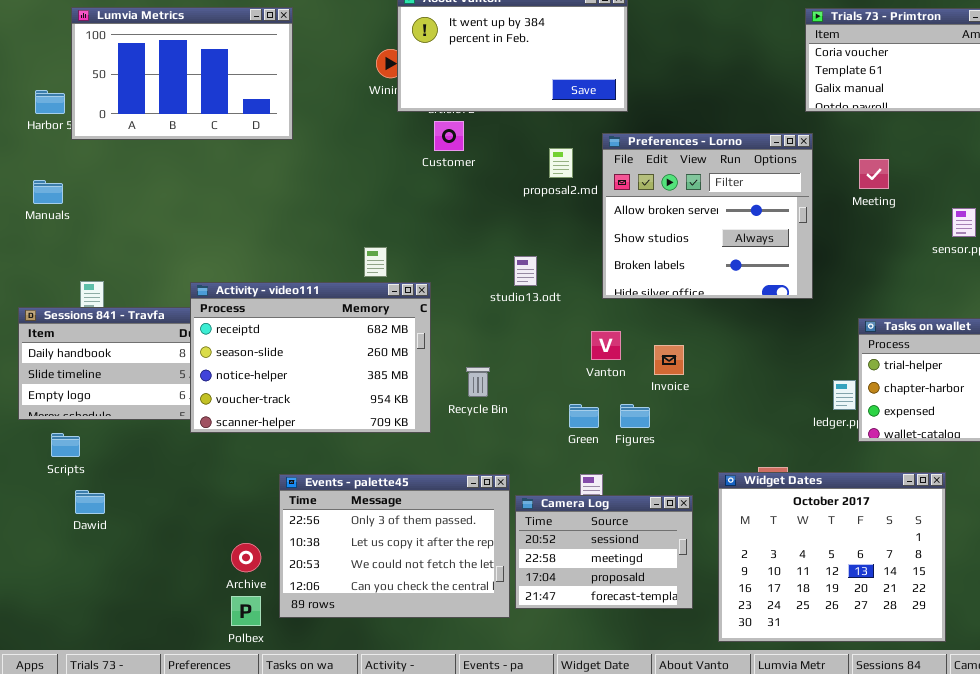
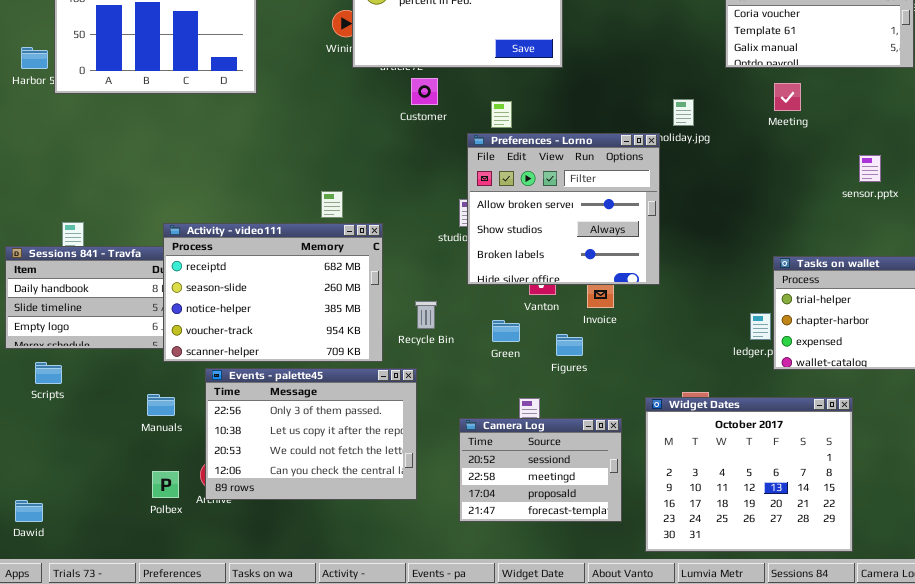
Customer: [434,121,464,151] -> [411,78,438,105], moved
Preferences - Lorno: [602,133,813,299] -> [467,133,660,285], moved
Meeting: [859,159,889,189] -> [774,83,801,111], moved
Manuals: [33,180,63,204] -> [147,394,175,416], moved
Green: [569,404,599,428] -> [492,320,520,342], moved
Events - palette45: [279,474,510,618] -> [205,368,417,500], moved
Dawid: [75,490,105,514] -> [15,500,43,522], moved
Polbex: [231,596,261,626] -> [152,471,179,498], moved

